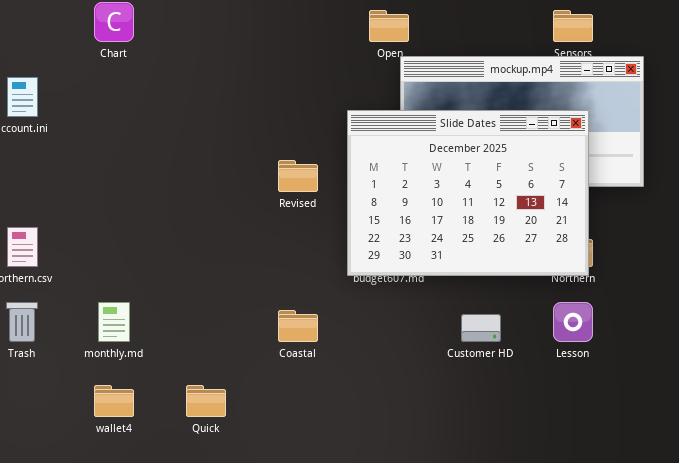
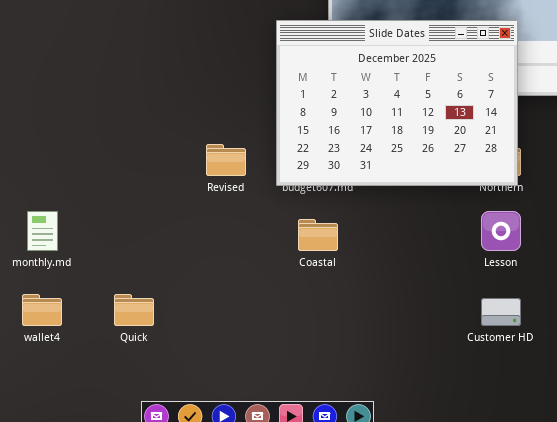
Revised: [278,160,318,192] -> [206,144,246,176], moved
Coastal: [278,310,318,342] -> [298,219,338,251], moved
Customer HD: [461,314,501,342] -> [481,298,521,326], moved

